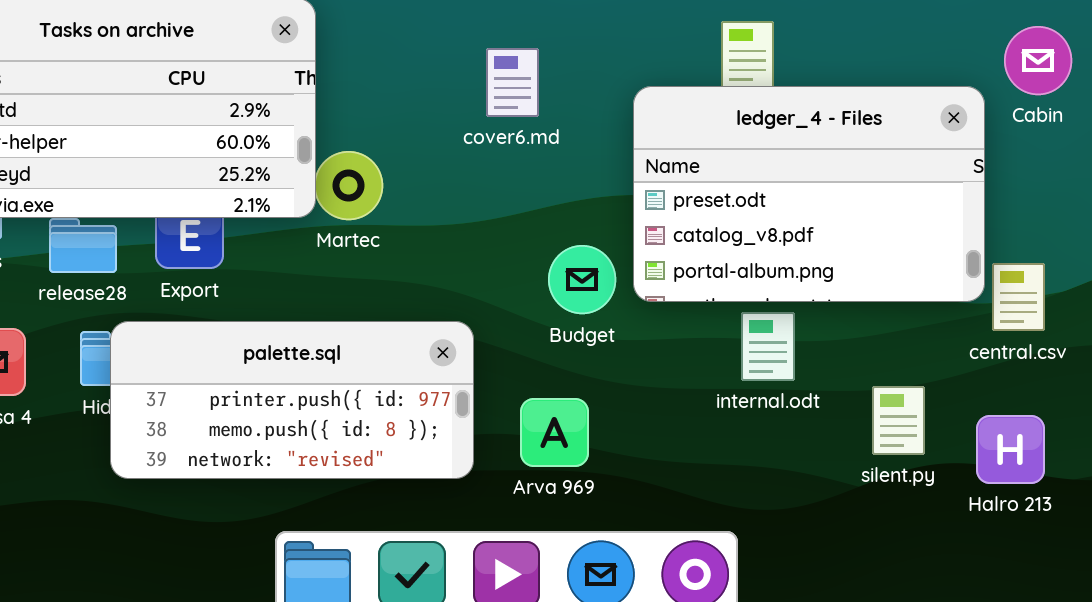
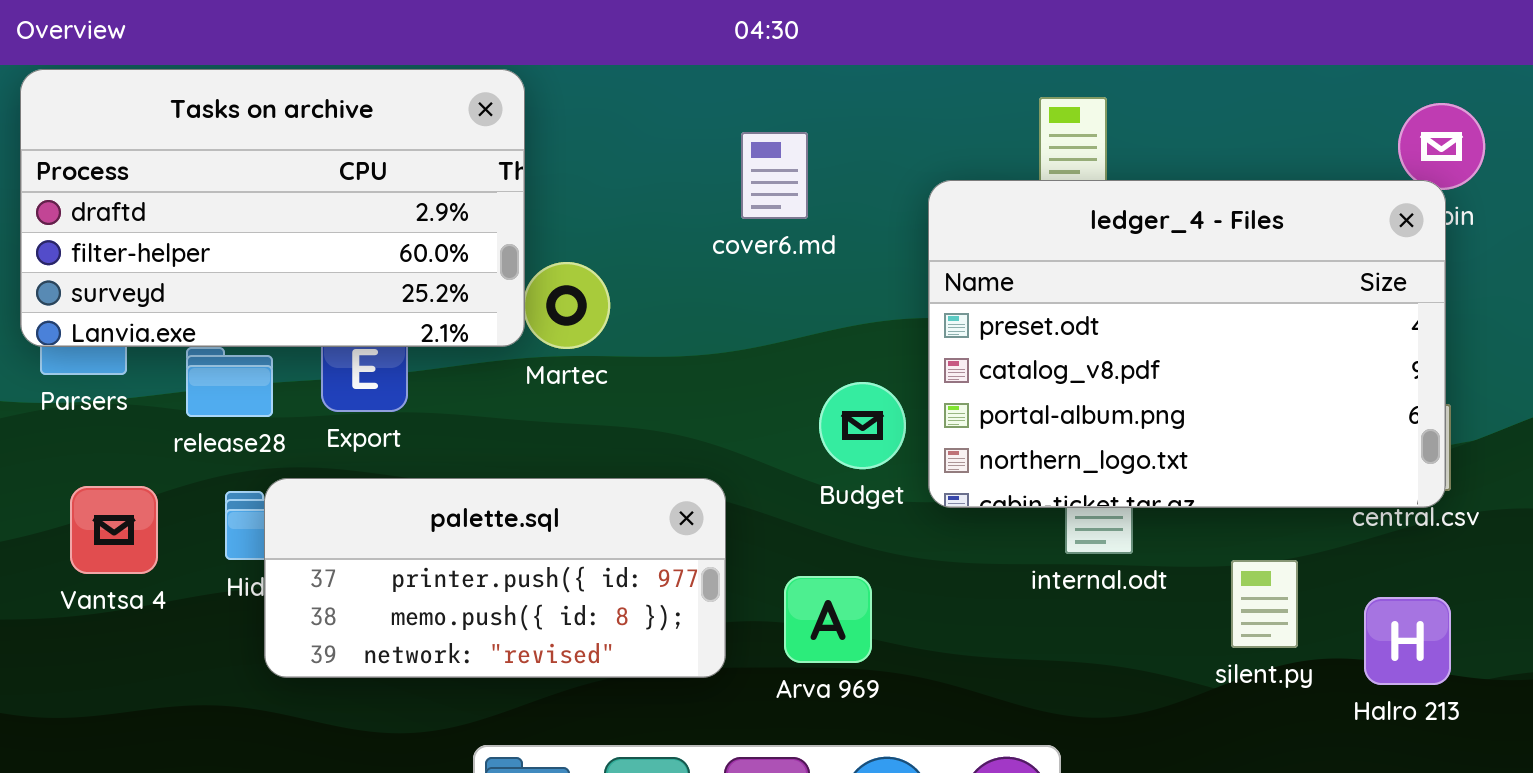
ledger_4 - Files: [633,86,985,302] -> [928,180,1446,508], resized

